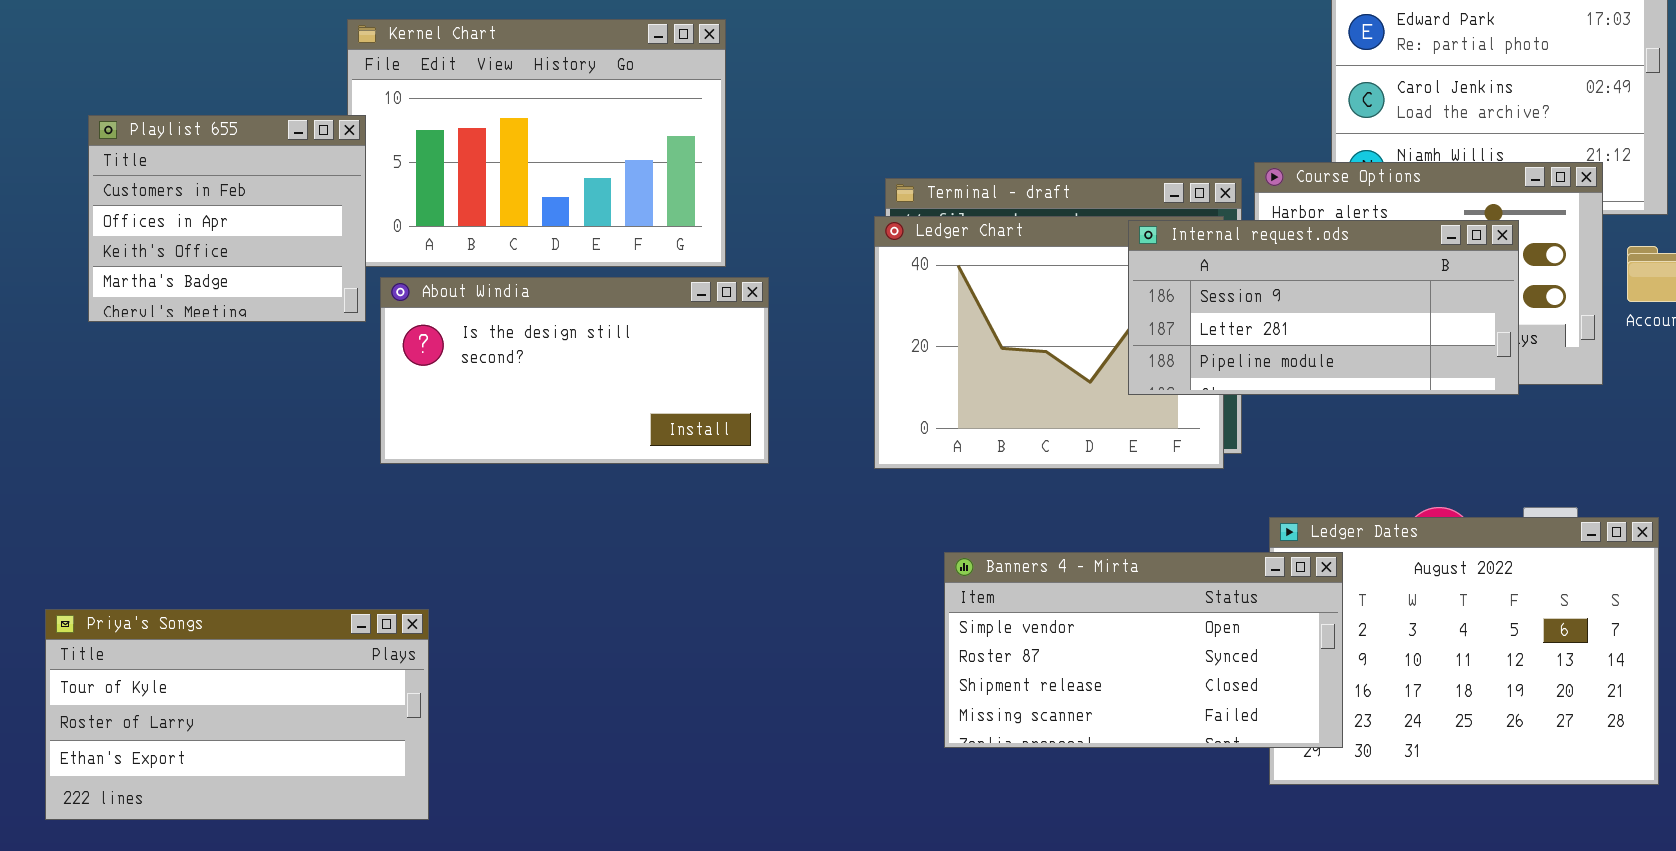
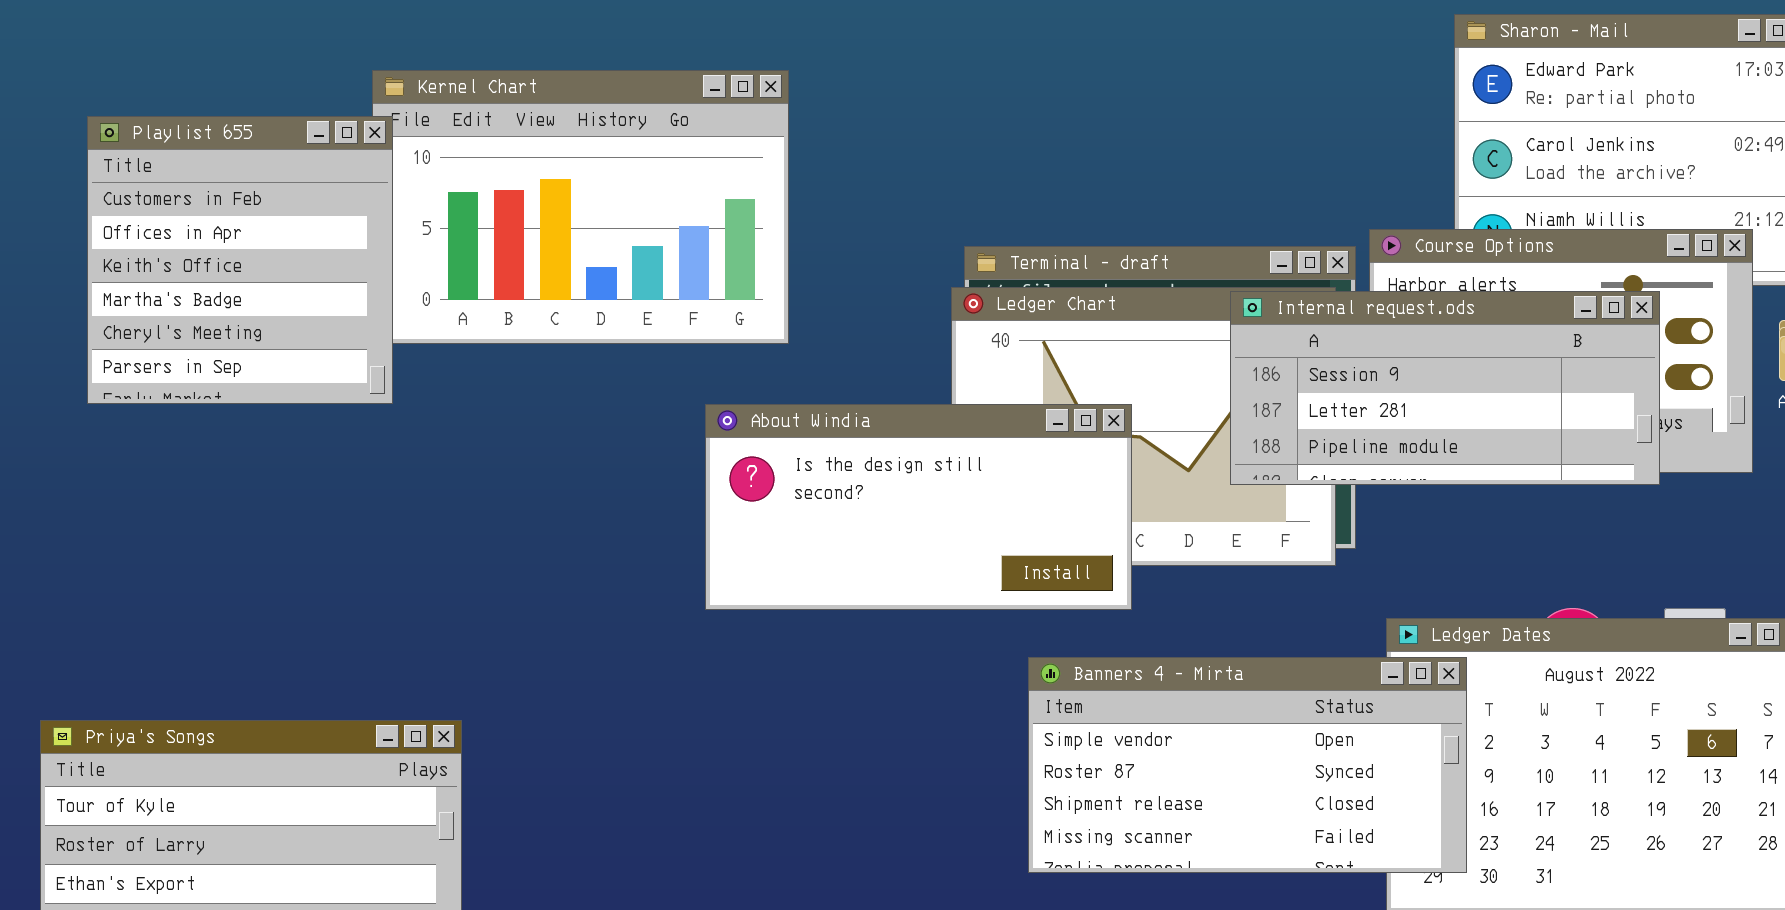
Playlist 655: [88,115,366,322] -> [87,116,393,404], resized
About Windia: [380,277,769,464] -> [705,404,1132,610], moved

